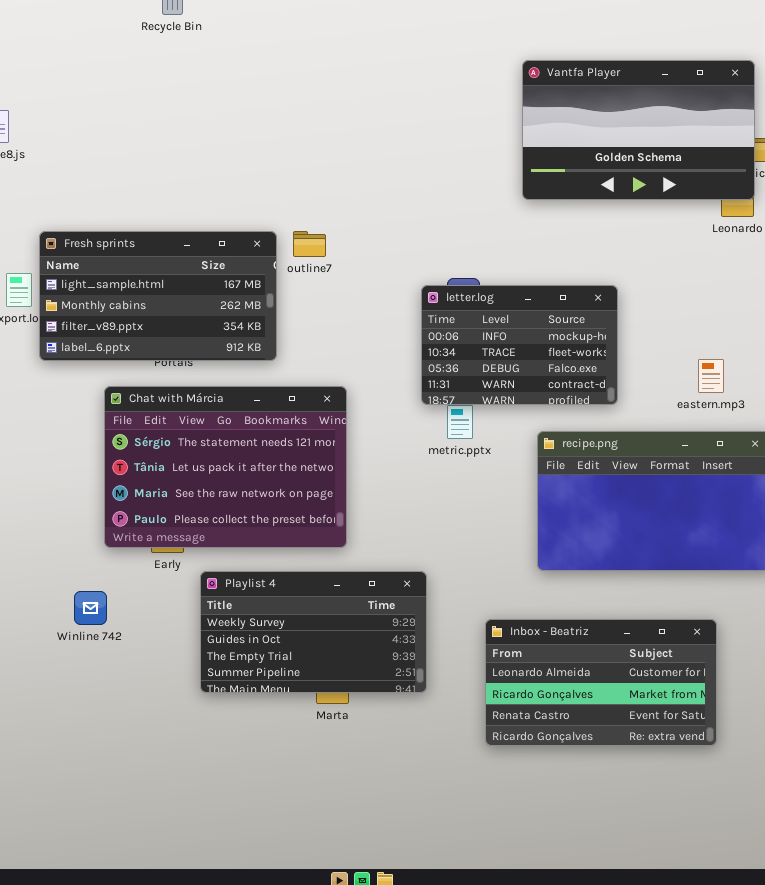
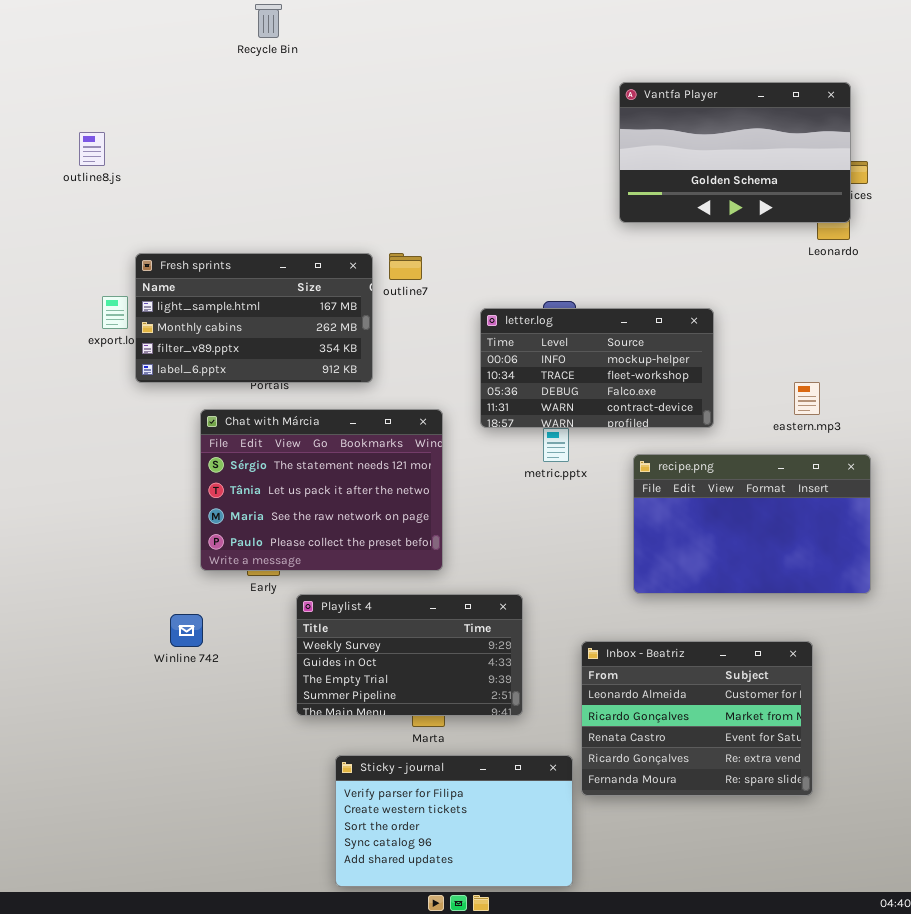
letter.log: [421,285,618,405] -> [480,308,714,428], resized
Inbox - Beatriz: [485,619,717,746] -> [581,641,813,796], resized
Sticky - journal: none -> [335,755,573,887], opened

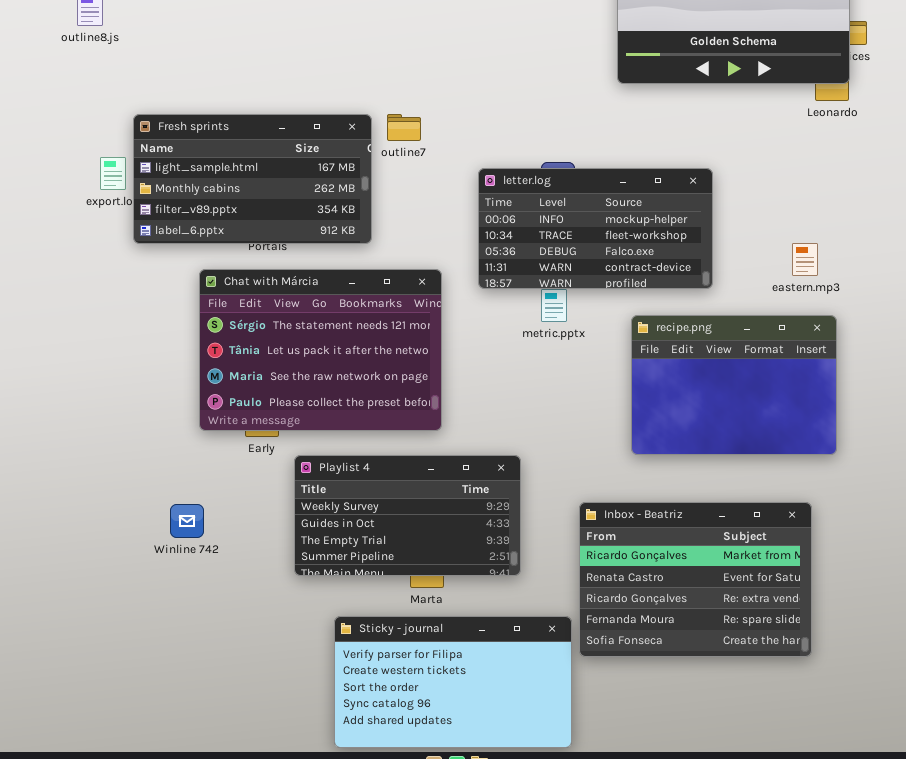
recipe.png: [633,454,871,594] -> [631,315,837,455], resized
Winline 742: [170,614,203,647] -> [170,504,204,538], moved
Inbox - Beatriz: [581,641,813,796] -> [579,502,812,657], scrolled down 1 row

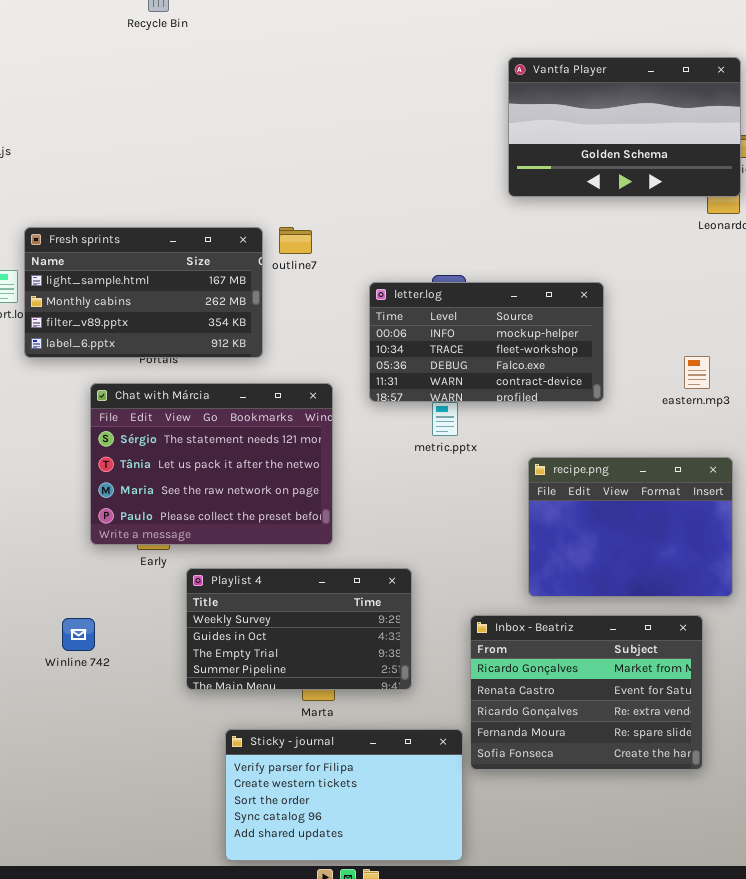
recipe.png: [631,315,837,455] -> [528,457,733,597], moved

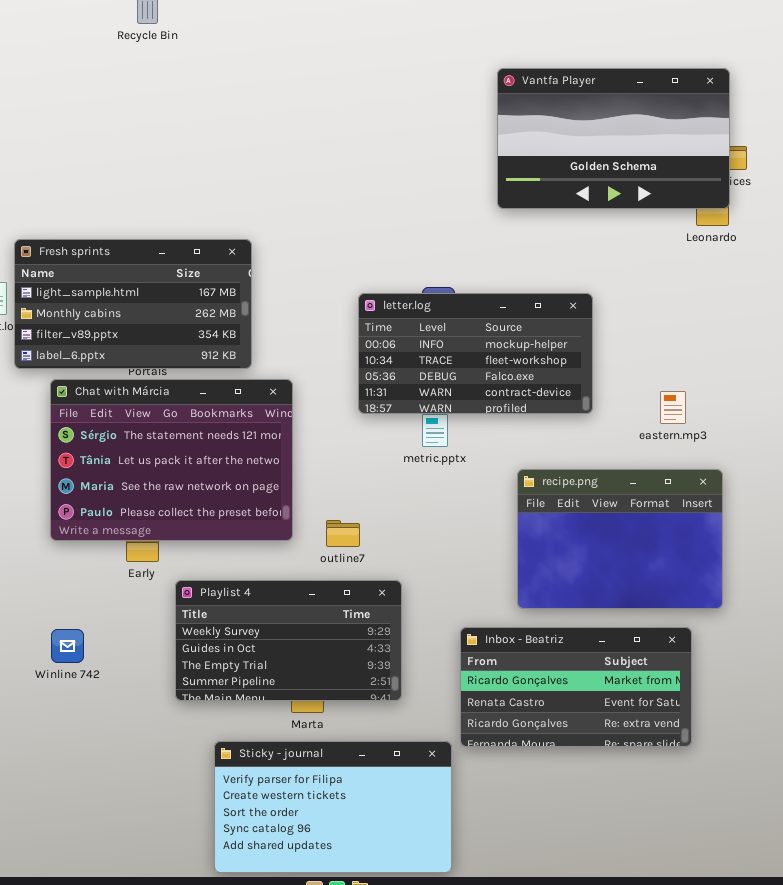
outline7: [279,227,312,254] -> [326,520,360,547], moved
eastern.mp3: [684,356,710,389] -> [660,391,686,424], moved
Chat with Márcia: [90,383,333,545] -> [50,379,293,541], moved
Inbox - Beatriz: [470,615,703,770] -> [460,627,692,747], resized

